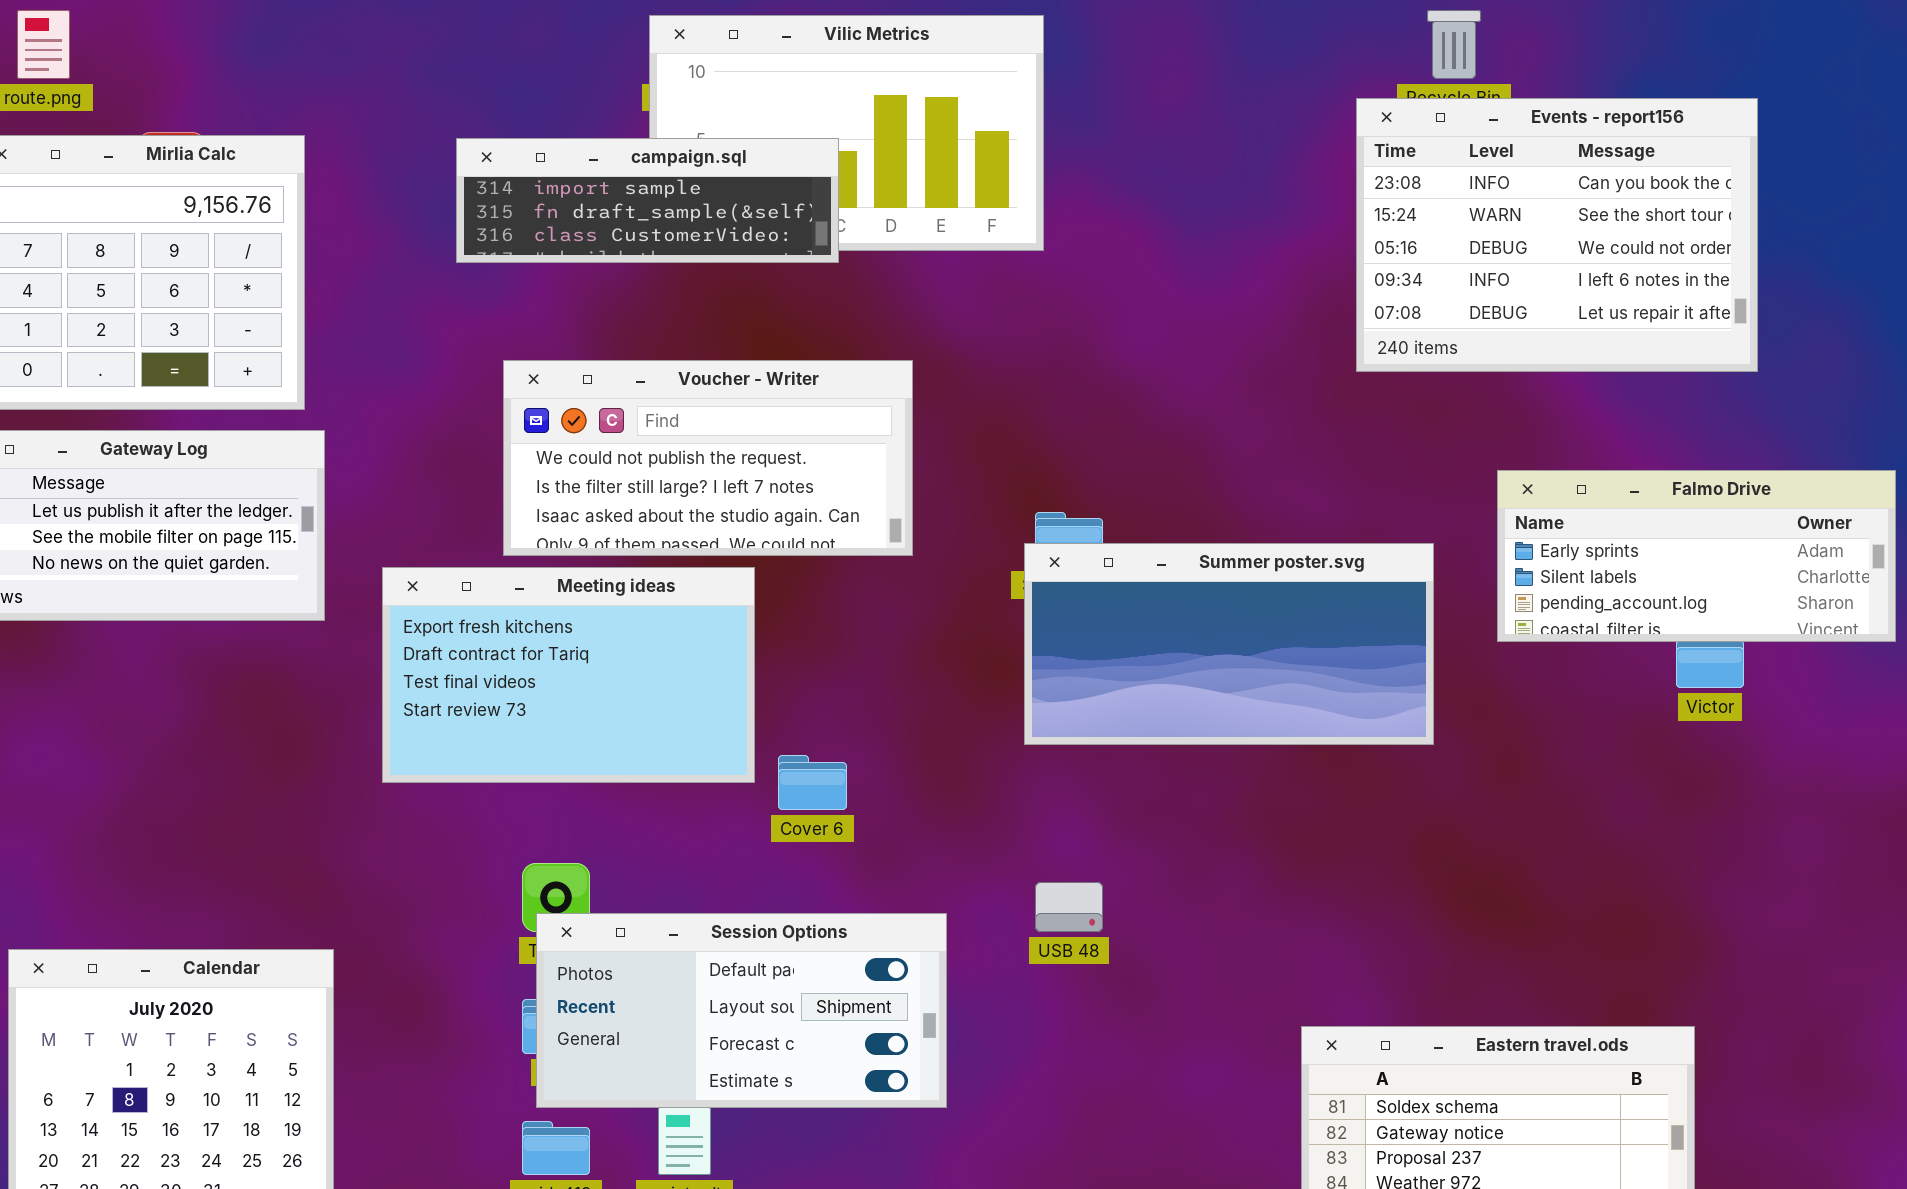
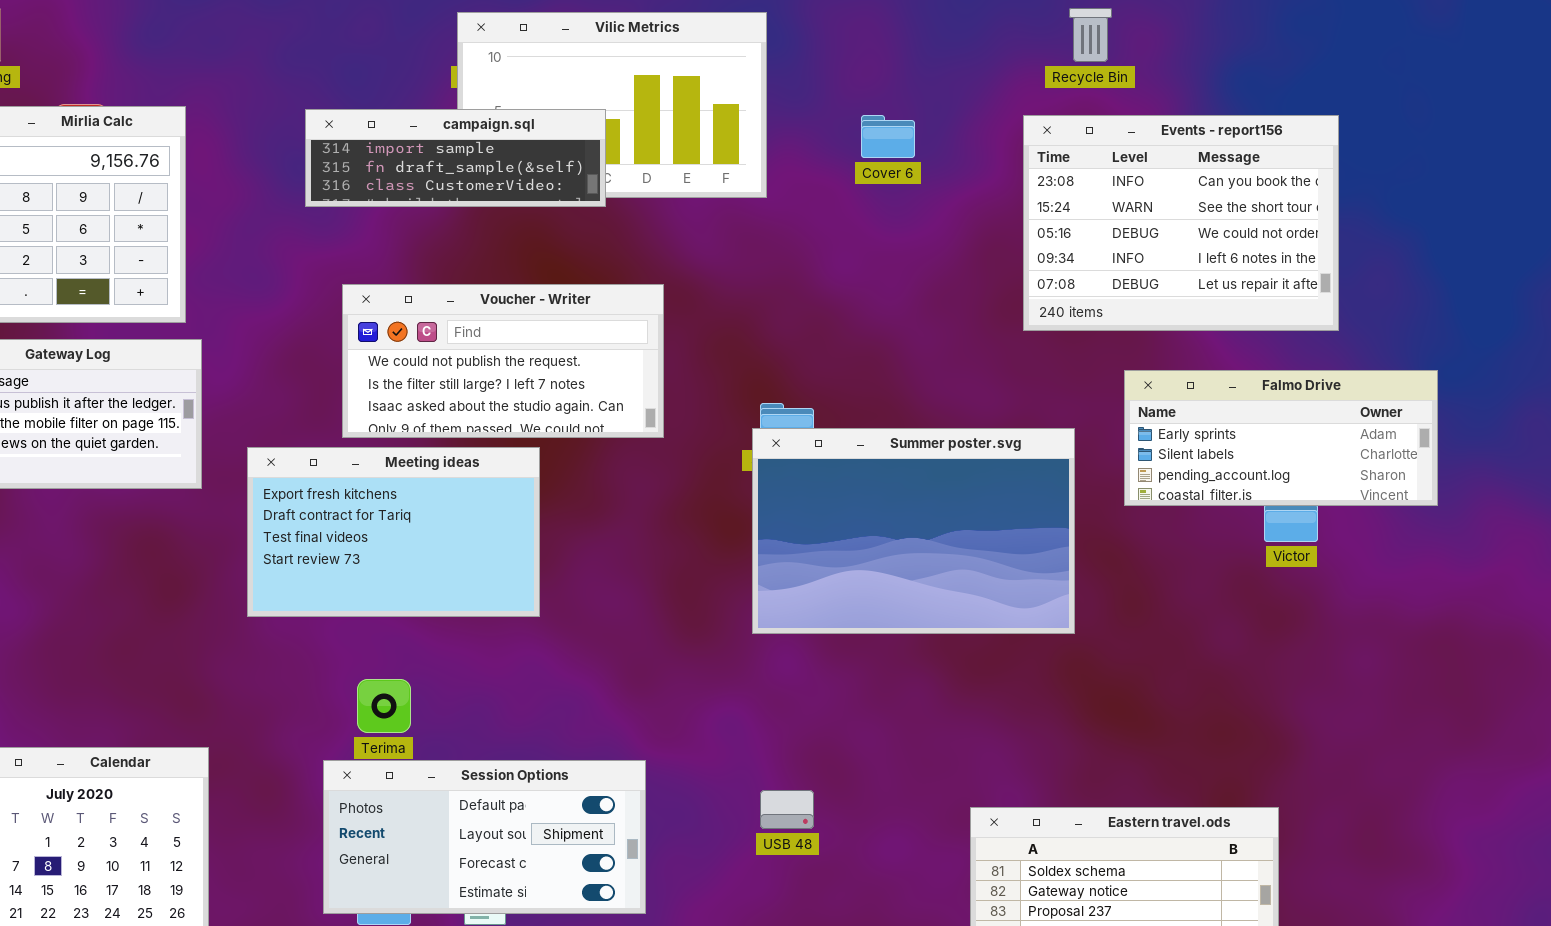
Events - report156: [1356,98,1758,372] -> [1023,115,1339,331], moved
Summer poster.svg: [1024,543,1434,745] -> [752,428,1075,634], resized
Cover 6: [778,755,847,810] -> [861,115,915,158], moved
USB 48: [1035,882,1103,932] -> [760,790,814,829], moved
Session Options: [536,913,947,1108] -> [323,760,646,914], moved

